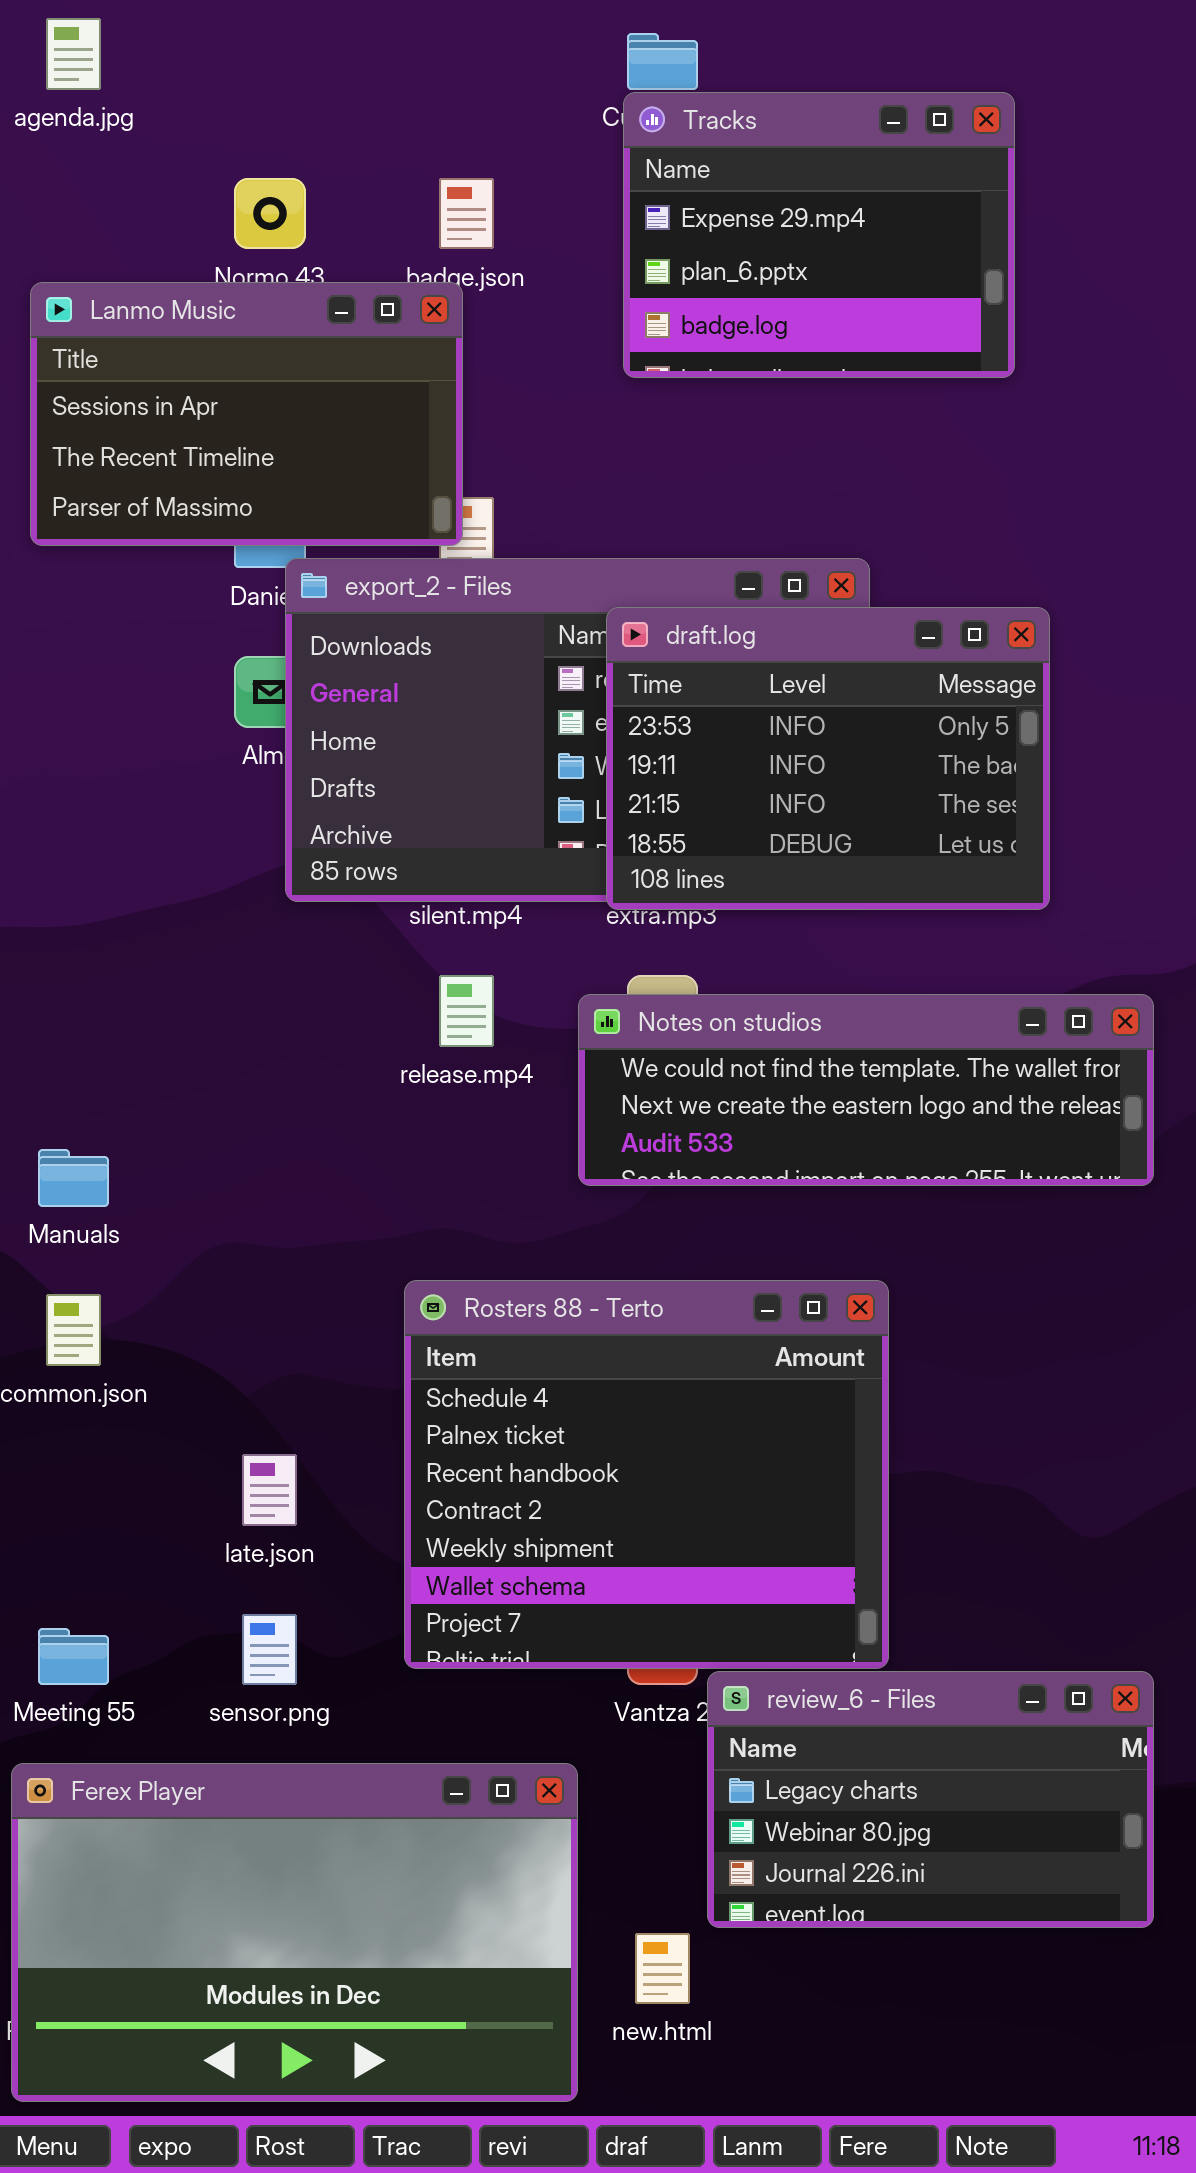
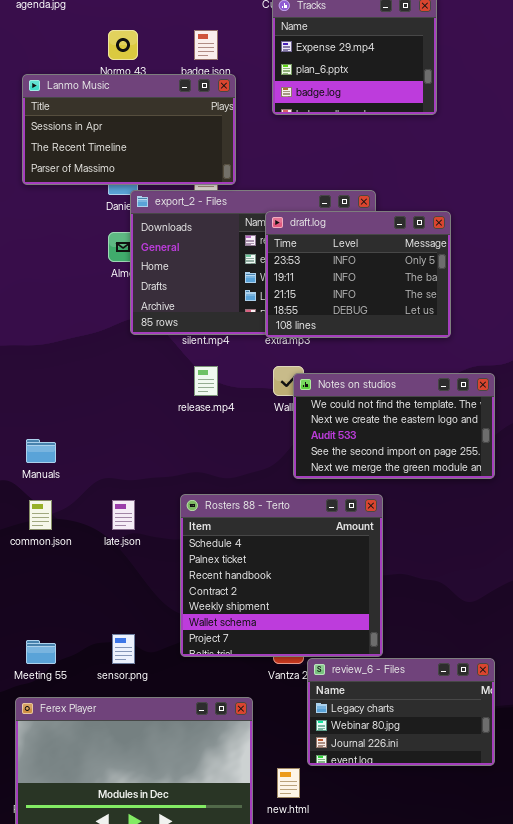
Lanmo Music: [30,282,463,546] -> [22,74,236,185], resized
Notes on studios: [578,994,1154,1186] -> [293,373,495,479], resized
late.json: [242,1454,297,1526] -> [112,500,135,530], moved

